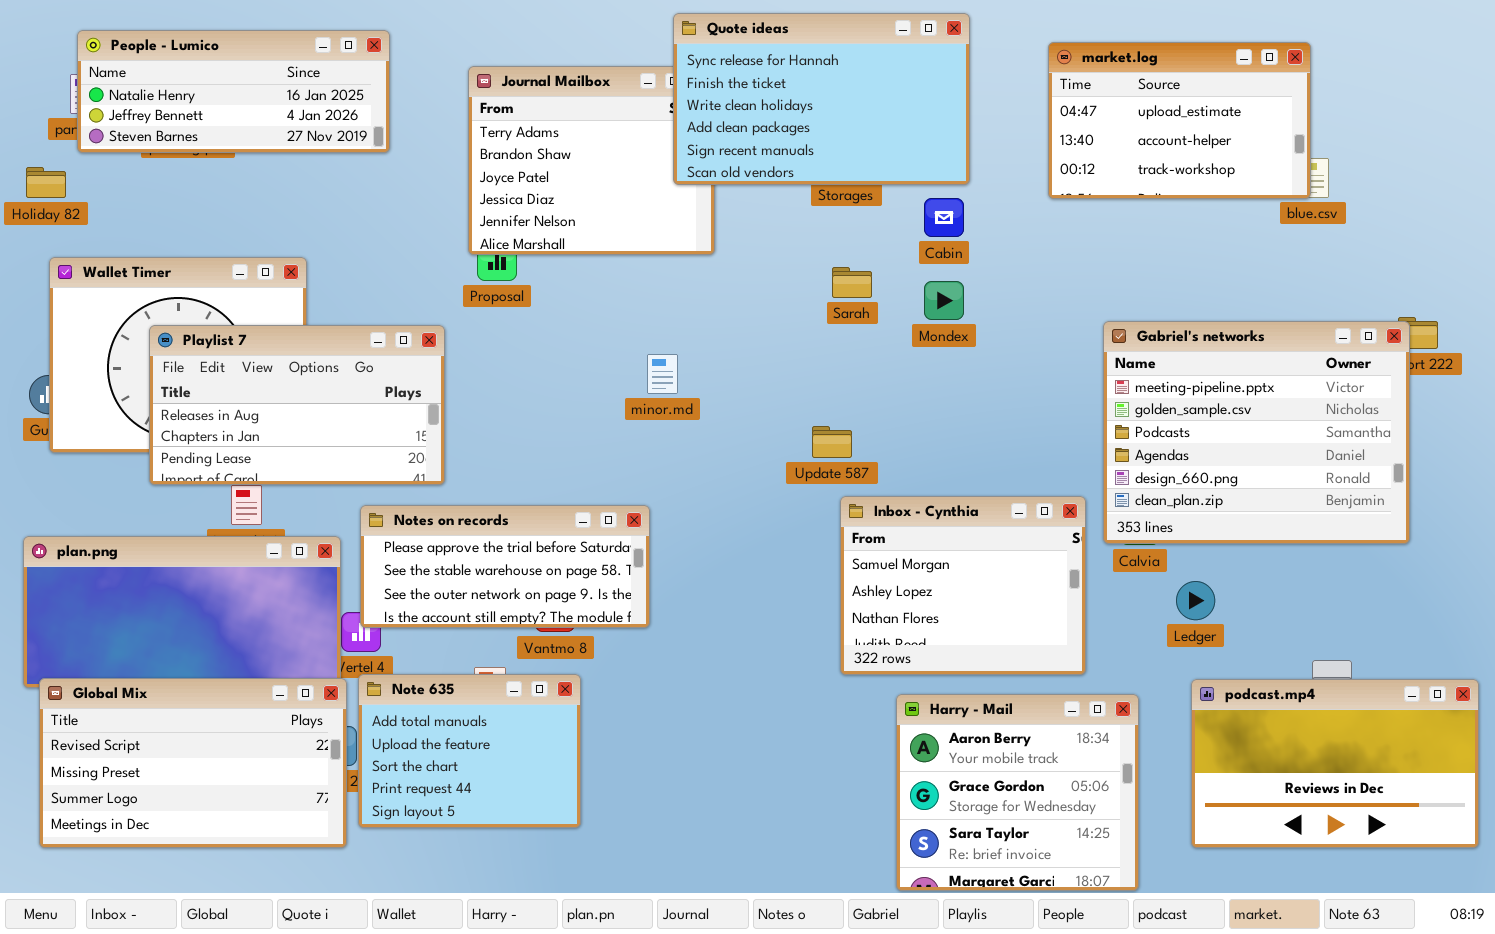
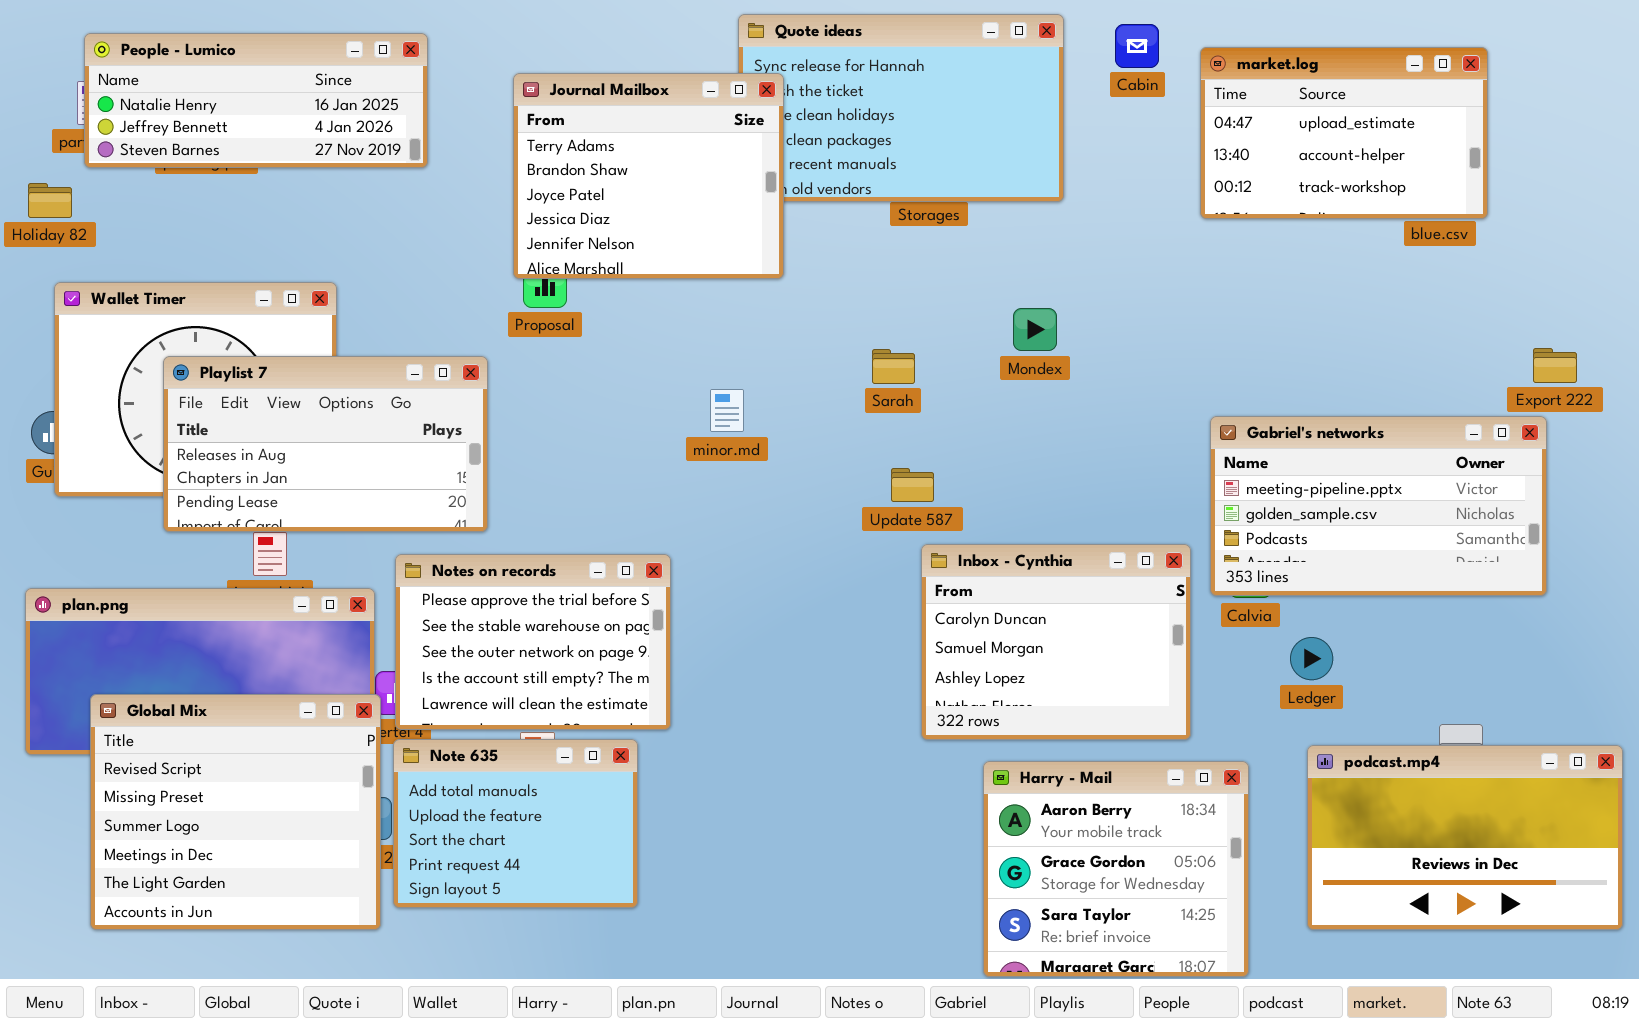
market.log: [1048,42,1311,199] -> [1200,47,1488,219], moved
Journal Mailbox: [468,66,715,255] -> [513,73,784,279], raised
Cabin: [924,198,964,237] -> [1115,24,1159,68], moved
Sarah: [832,267,872,298] -> [872,349,915,384], moved
Gabriel's networks: [1103,321,1410,544] -> [1210,416,1547,596], resized
Inbox - Cynthia: [840,496,1086,675] -> [921,544,1191,740], scrolled up 1 row
Notes on records: [360,505,650,628] -> [395,554,671,730], resized
Global Mix: [39,678,347,848] -> [90,694,381,930], resized

